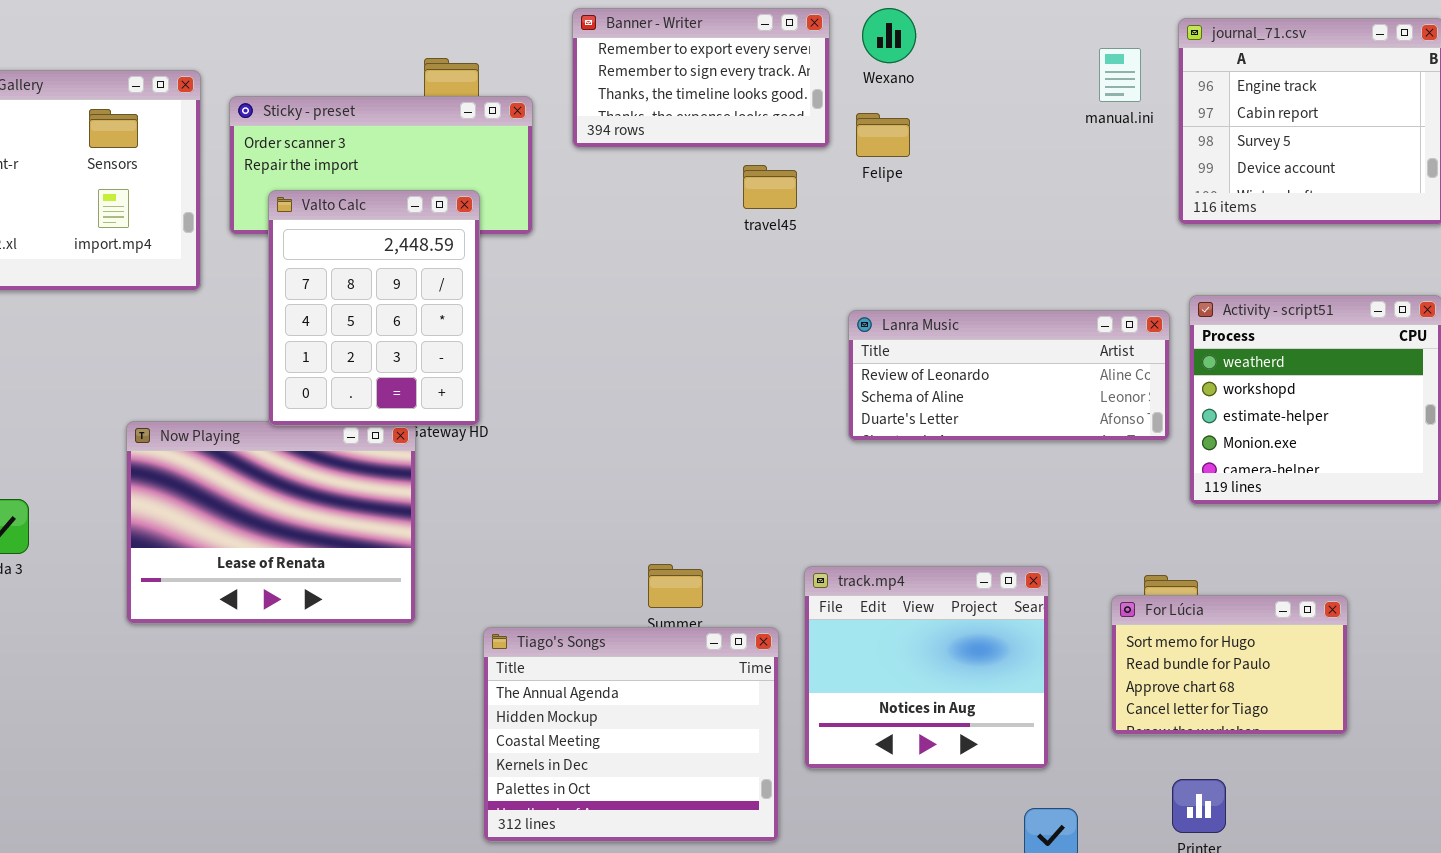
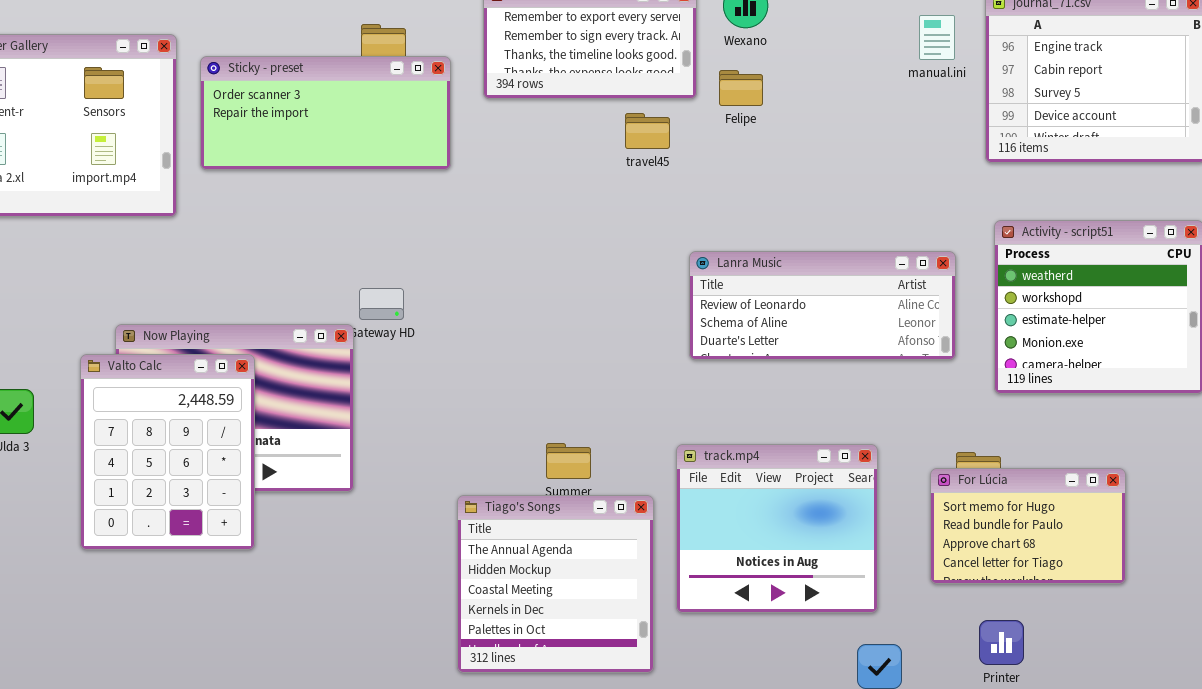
Valto Calc: [268,190,480,426] -> [80,354,255,550], moved
Lanra Music: [848,310,1170,441] -> [689,251,956,360], moved
Tiago's Songs: [483,627,779,842] -> [457,495,654,673], resized

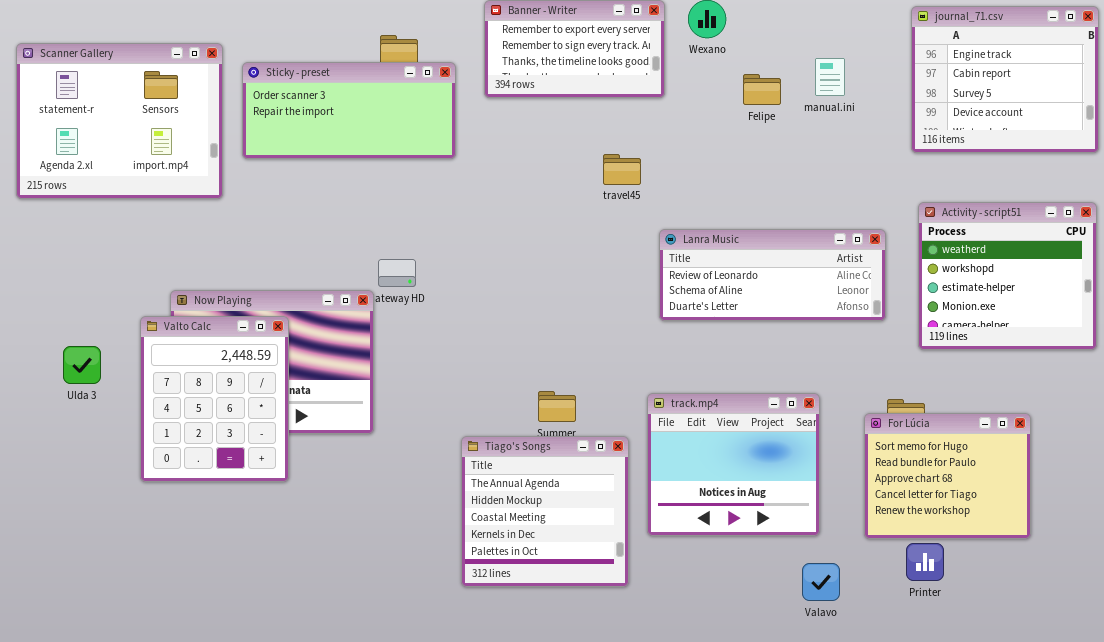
manual.ini: [919,15,955,60] -> [815,58,845,96], moved
Felipe: [719,70,763,106] -> [743,74,781,105], moved
travel45: [625,113,670,149] -> [603,154,641,185], moved
For Lúcia: [930,468,1126,584] -> [864,413,1031,539], resized

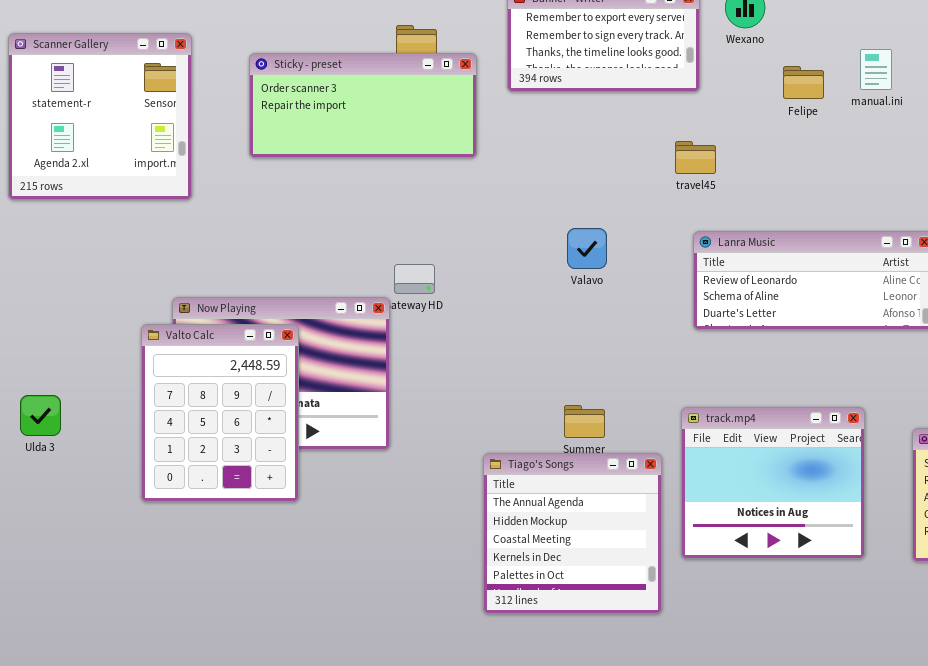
Scanner Gallery: [16,43,223,199] -> [8,33,192,200], resized
travel45: [603,154,641,185] -> [675,141,716,174], moved
Ulda 3: [63,346,101,384] -> [20,395,61,436], moved
Valavo: [802,563,840,601] -> [567,228,607,269], moved

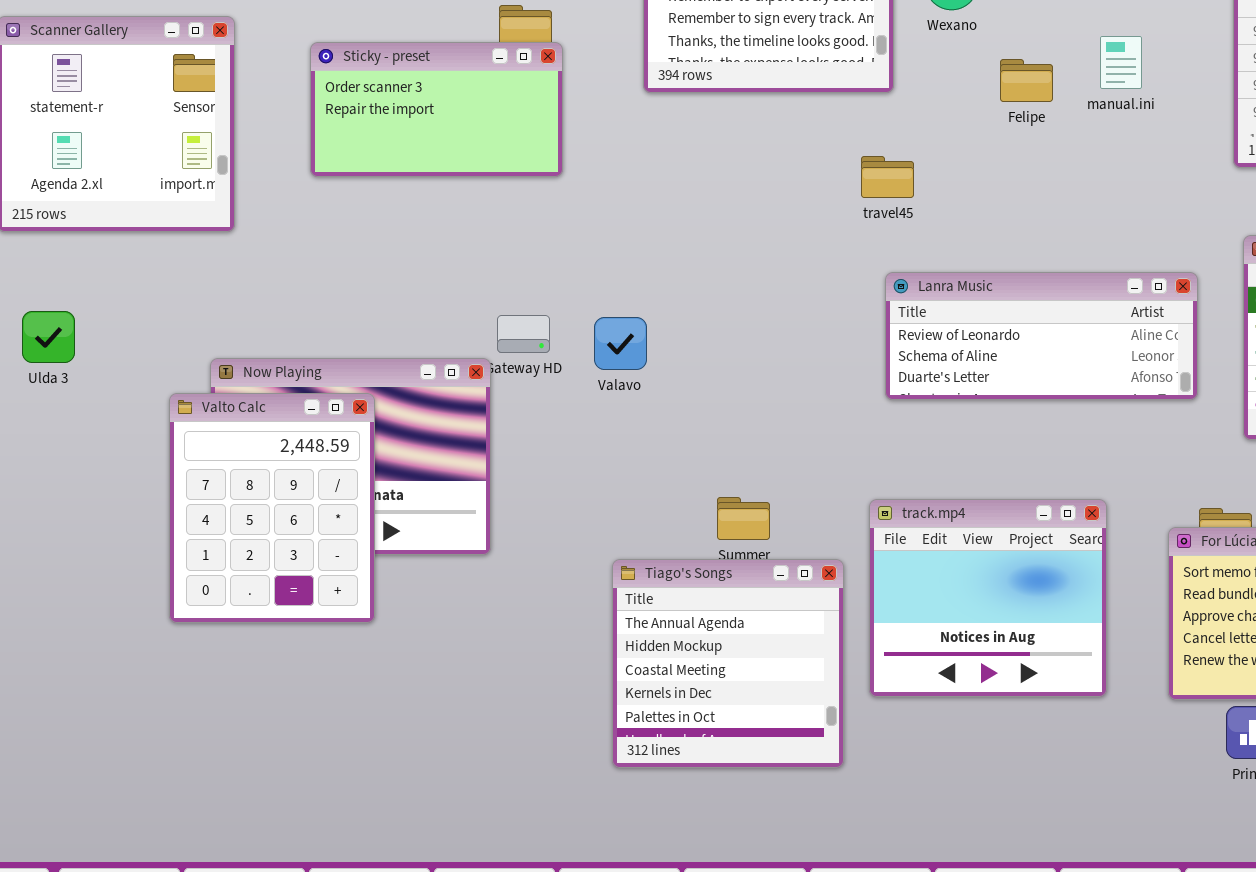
Sticky - preset: [249,53,477,158] -> [310,42,563,177], resized
Valavo: [567,228,607,269] -> [594,317,647,370], moved
Ulda 3: [20,395,61,436] -> [22,311,75,363], moved

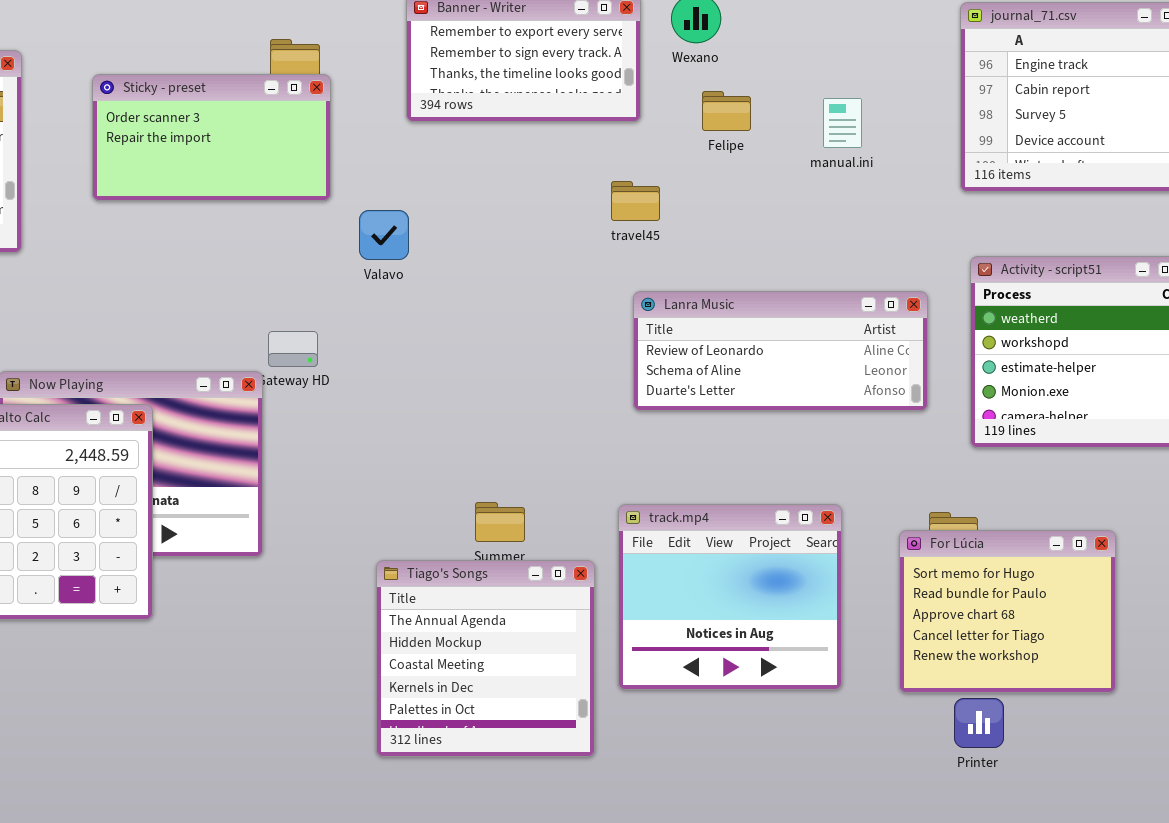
manual.ini: [1100,36,1142,89] -> [823,98,862,148], moved
Felipe: [1000,59,1053,102] -> [702,91,751,131], moved
Valavo: [594,317,647,370] -> [359,210,409,260], moved

